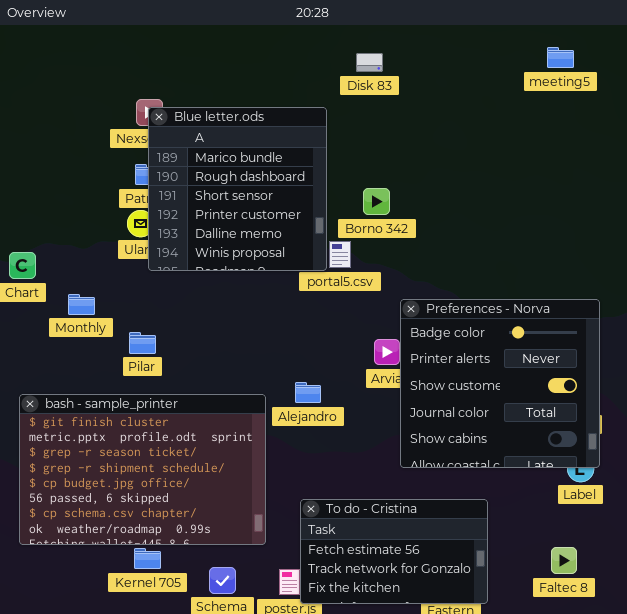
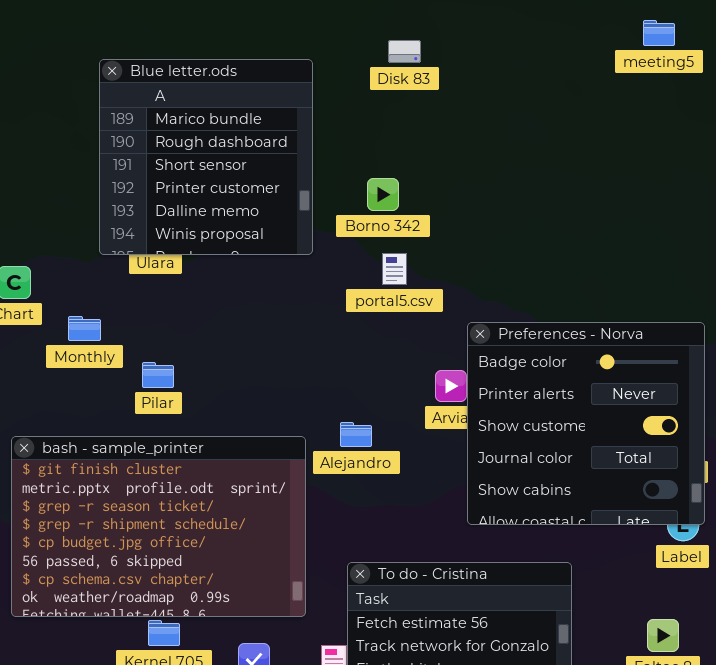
Disk 83: [356,53,383,72] -> [388,40,421,63], moved
Blue letter.ods: [148,107,327,271] -> [99,59,313,255], moved
Borno 342: [363,188,390,215] -> [367,178,399,211], moved

